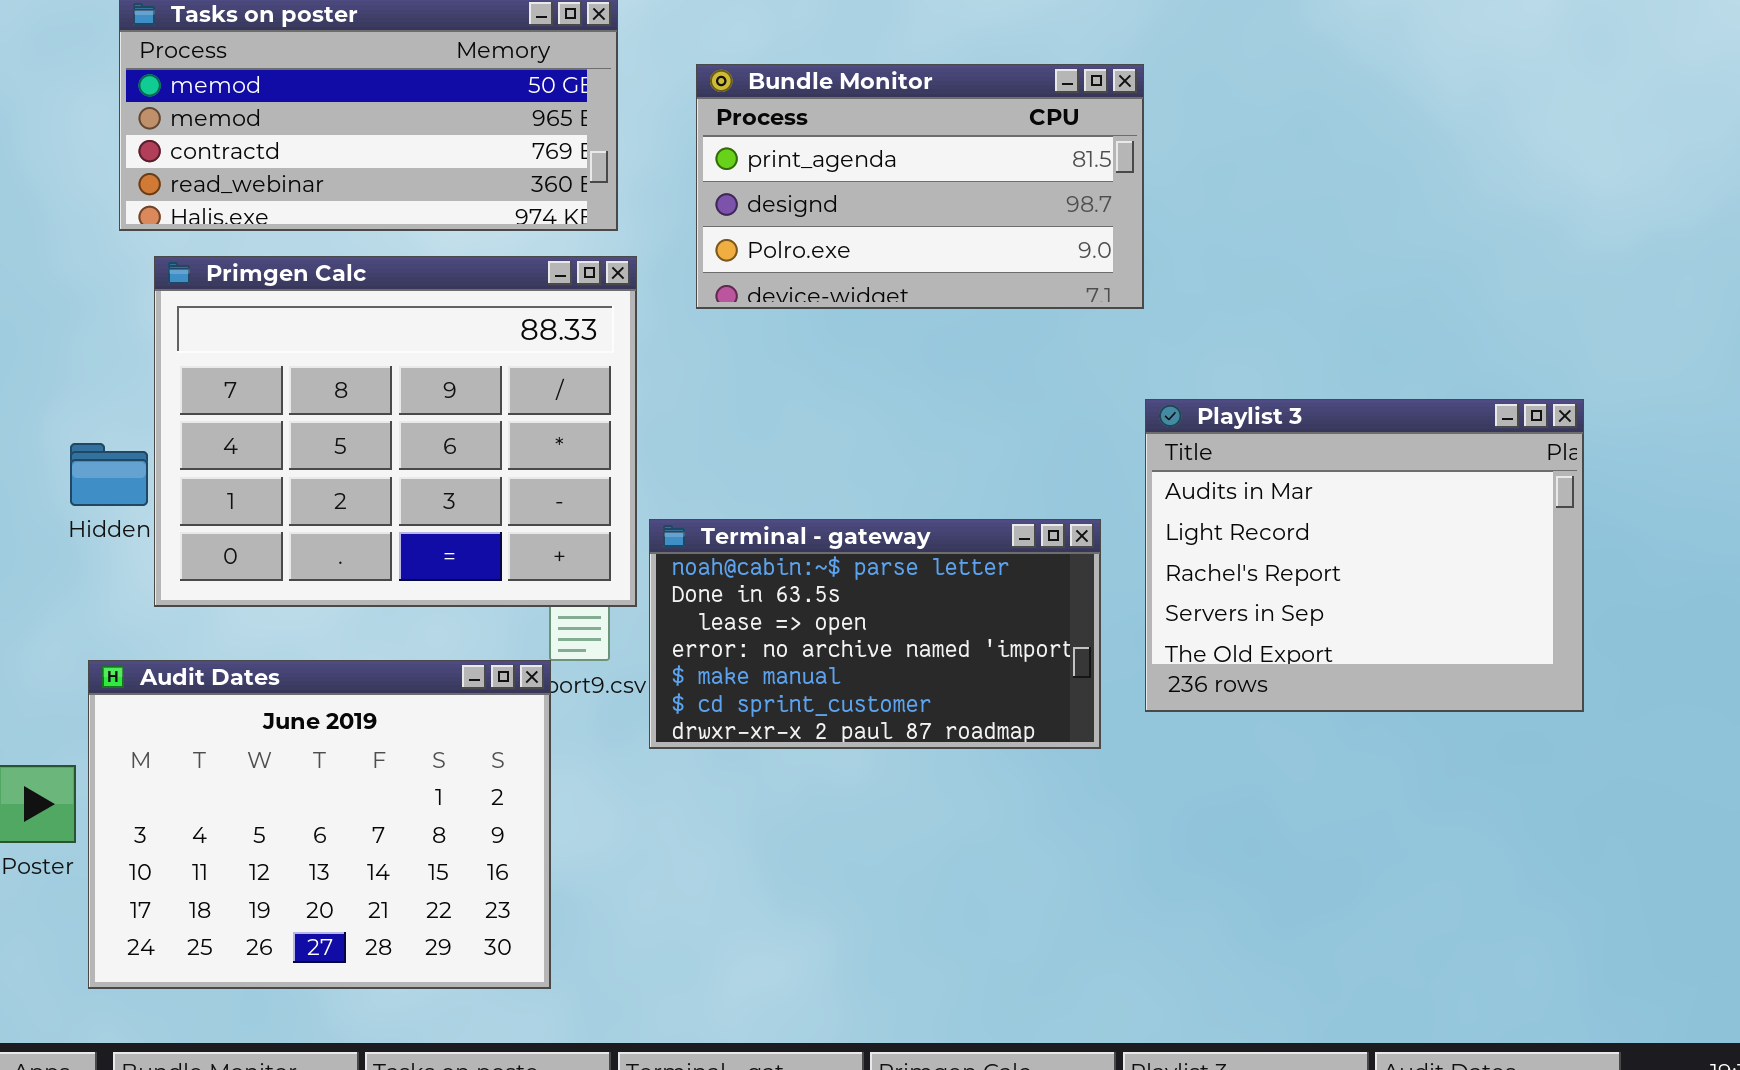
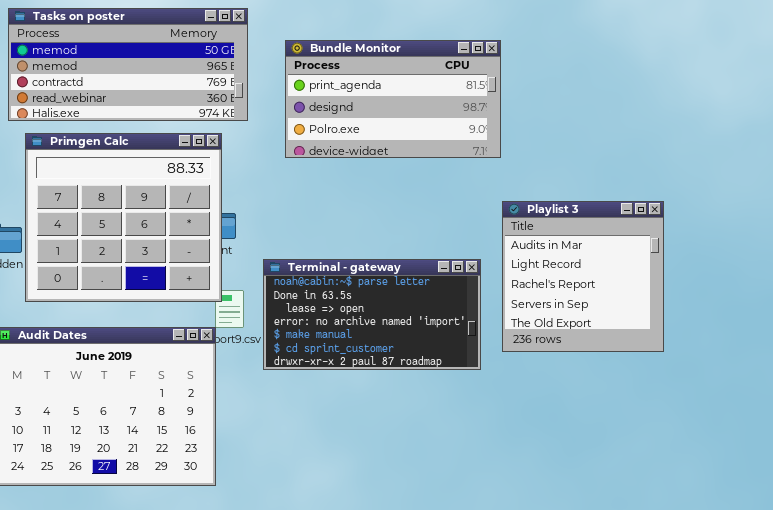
Primgen Calc: [154,256,637,607] -> [25,133,222,302], resized
Playlist 3: [1145,399,1584,712] -> [502,201,664,352], resized

